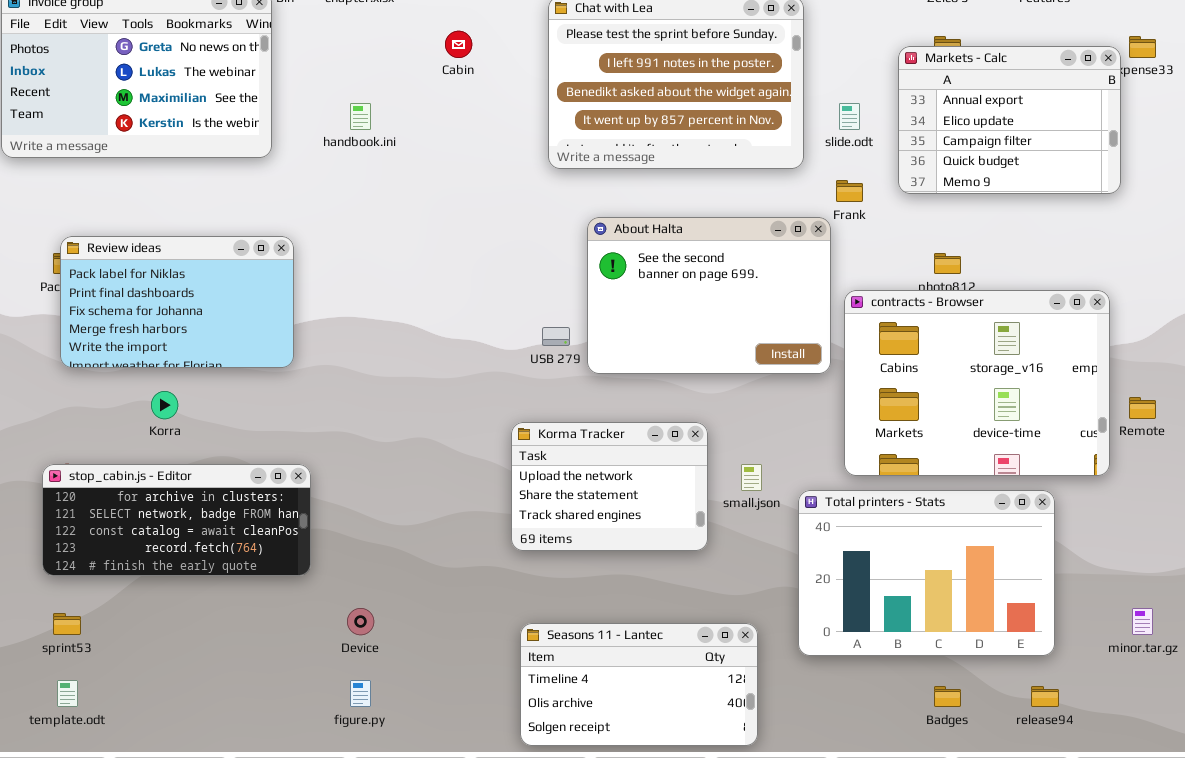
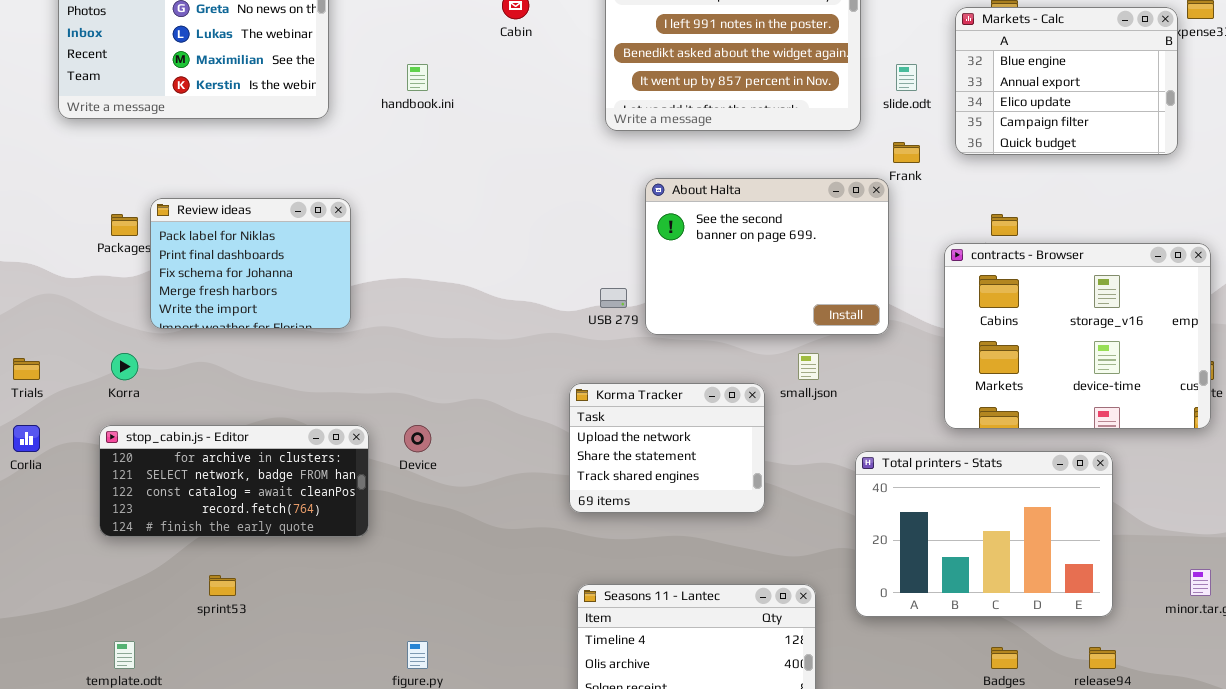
Markets - Calc: [898,46,1121,194] -> [955,7,1178,155], scrolled up 1 row
Review ideas: [60,236,294,368] -> [150,198,351,329], resized
contracts - Browser: [844,290,1110,476] -> [944,243,1211,429], moved
Korra: [151,391,178,419] -> [111,353,138,380], moved
small.json: [741,464,762,491] -> [798,353,819,380], moved
Device: [347,608,374,635] -> [404,425,431,452], moved
sprint53: [53,613,81,635] -> [209,575,236,596], moved

